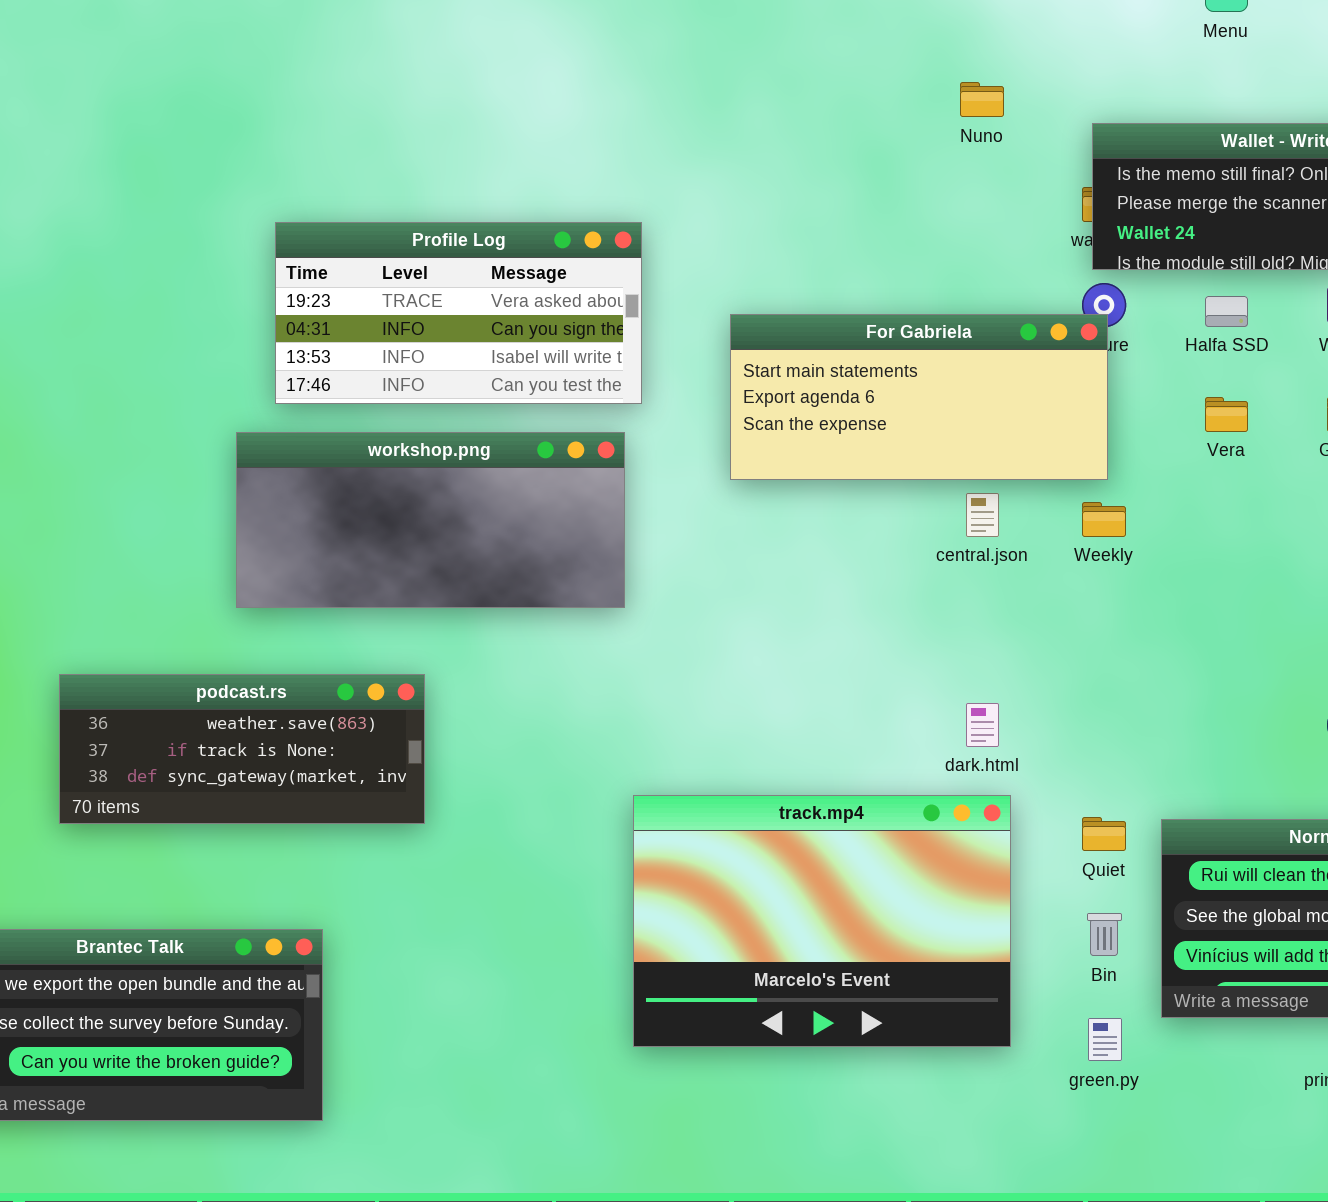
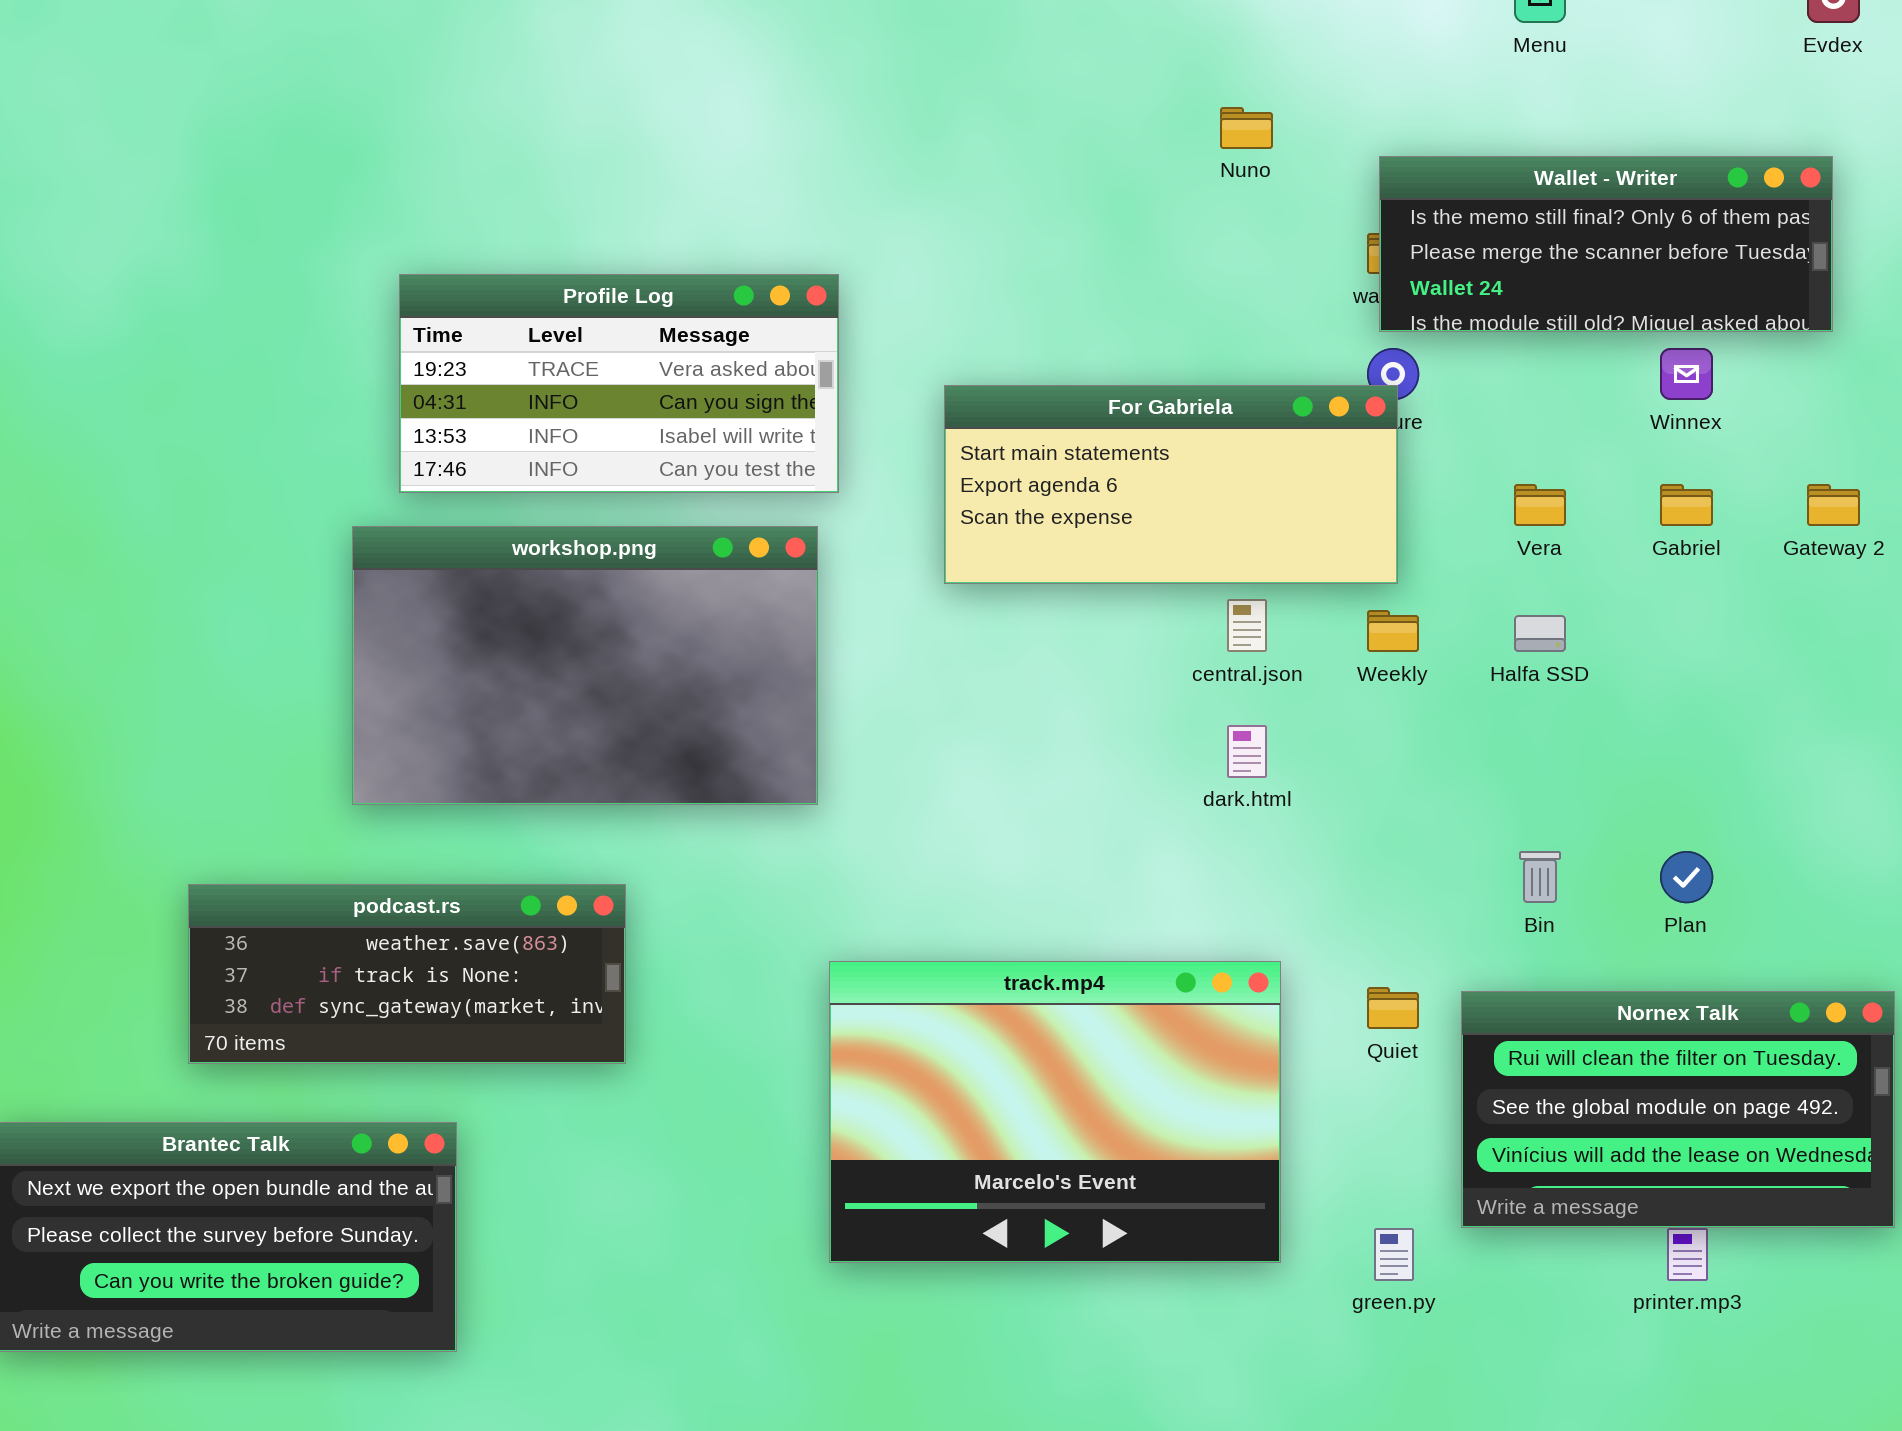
Halfa SSD: [1205,296,1248,327] -> [1514,615,1566,652], moved
workshop.png: [236,432,625,608] -> [352,526,818,805], resized
podcast.rs: [59,674,425,824] -> [188,884,626,1064], moved
dark.html: [966,703,999,747] -> [1227,725,1267,778], moved
Bin: [1087,913,1122,956] -> [1519,851,1561,903], moved

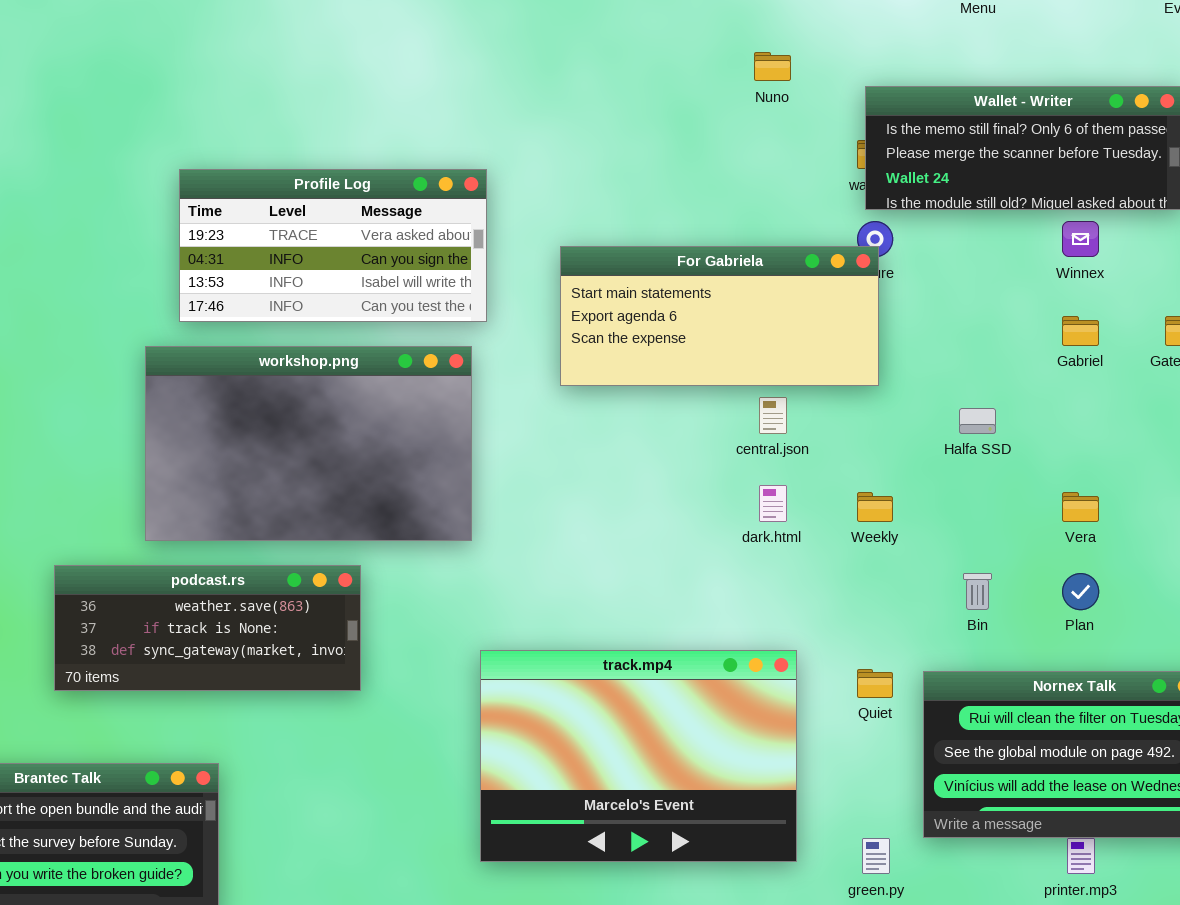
Vera: [1514,484,1566,526] -> [1062,492,1099,522], moved
Weekly: [1367,610,1419,652] -> [857,492,893,522], moved
podcast.rs: [188,884,626,1064] -> [54,565,361,691], moved

